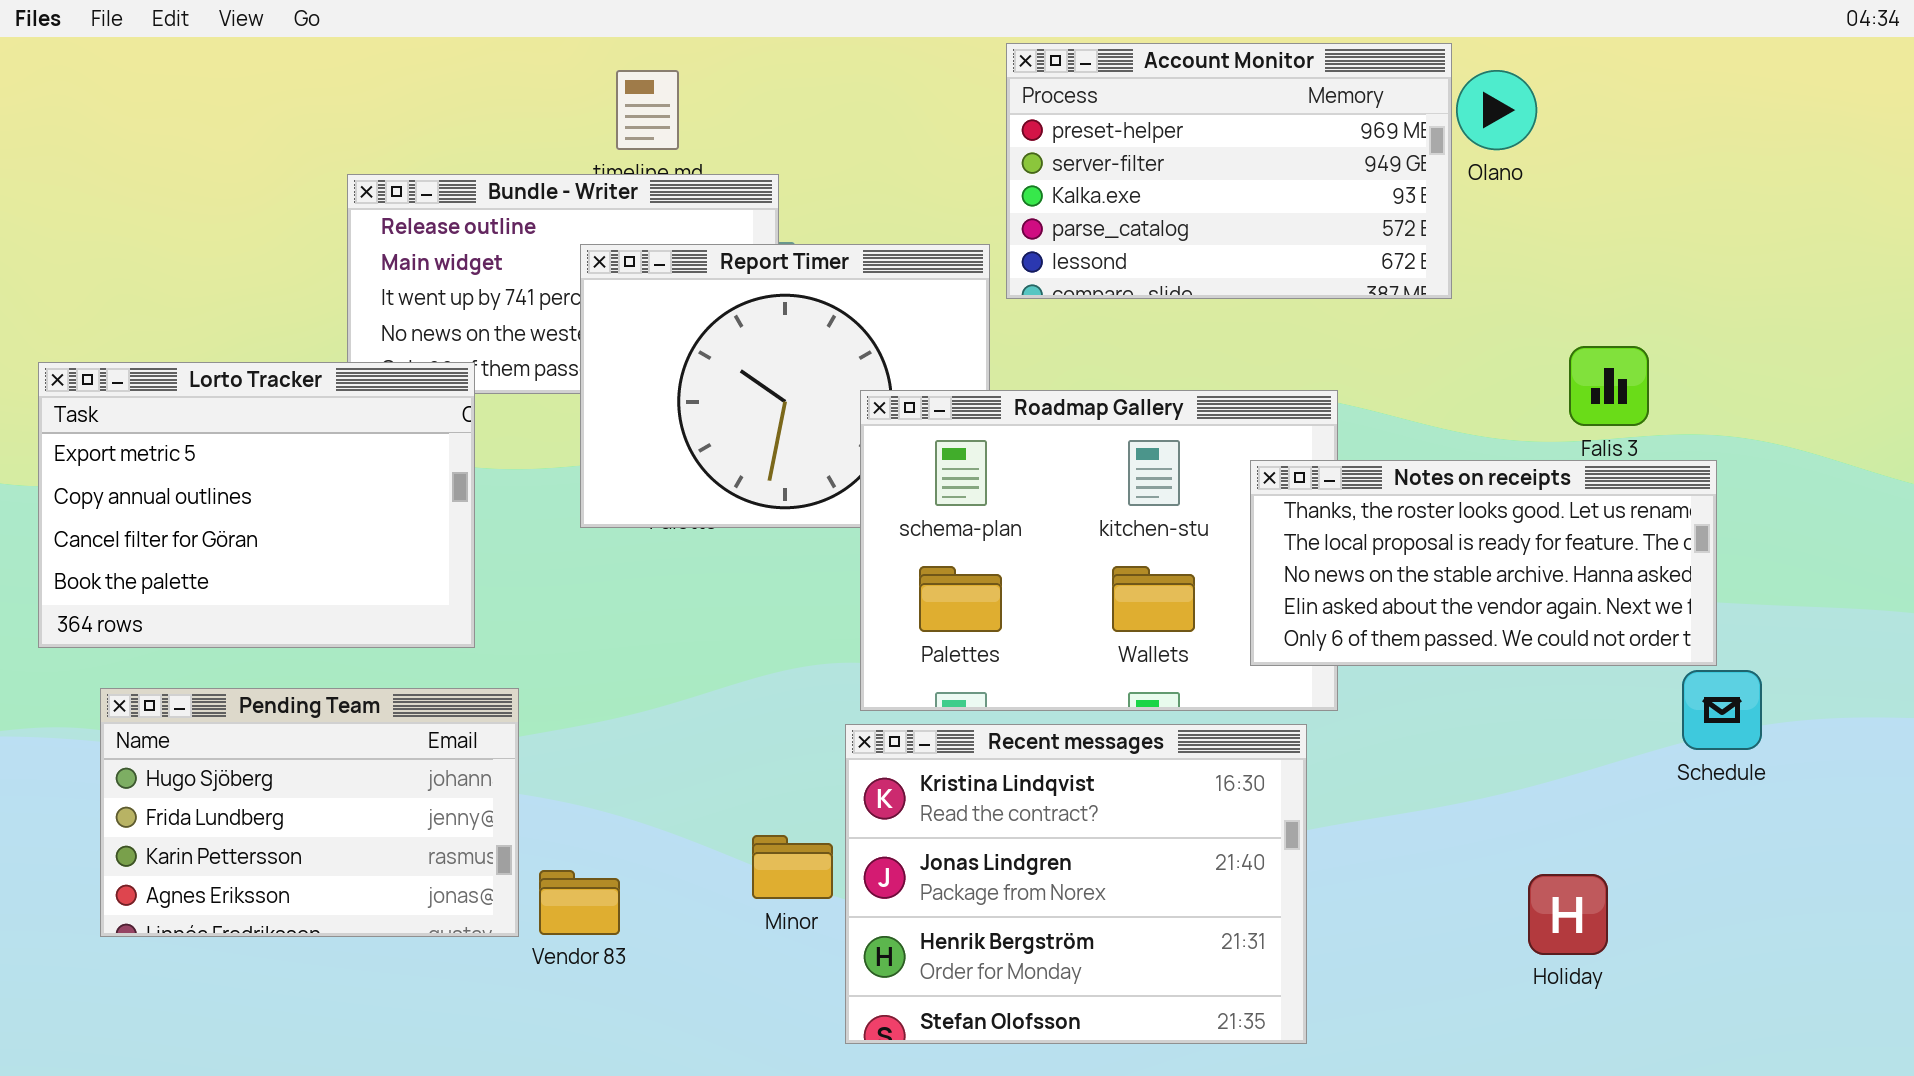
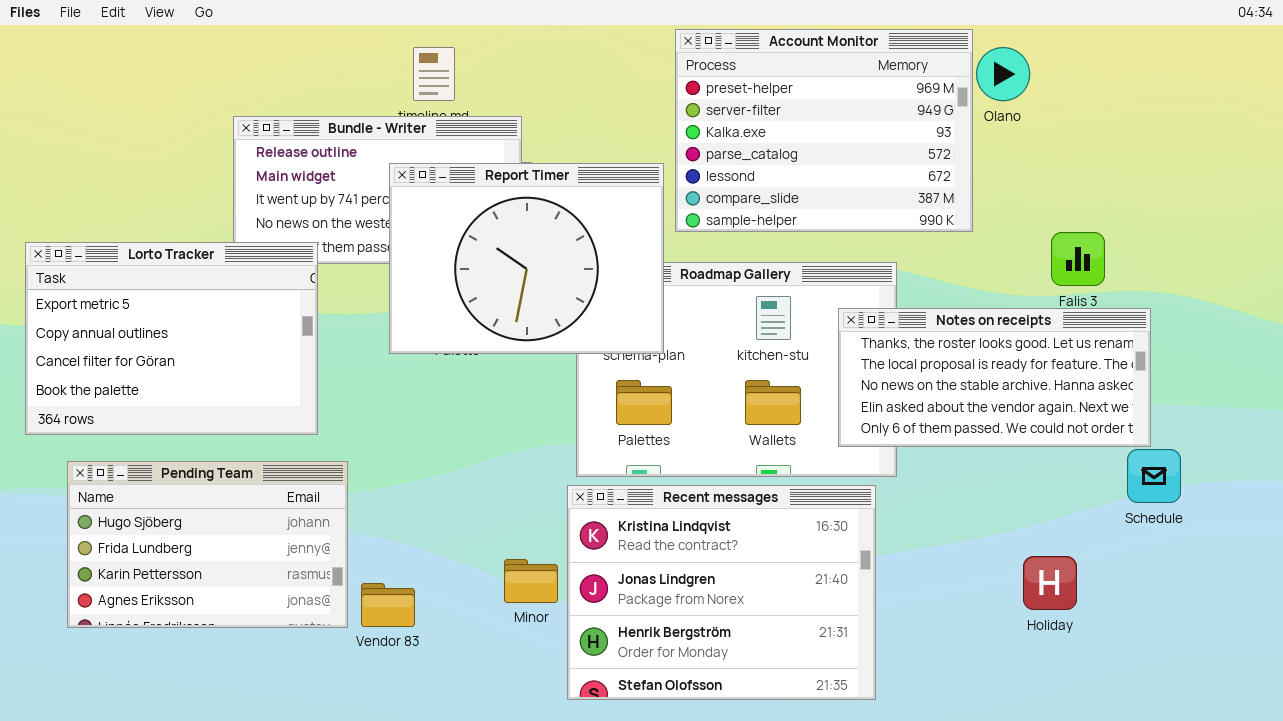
Account Monitor: [1006,43,1452,299] -> [675,29,973,232], resized
Report Timer: [580,244,990,528] -> [389,163,664,354], raised
Holiday: [1528,874,1608,955] -> [1023,556,1077,610], moved

